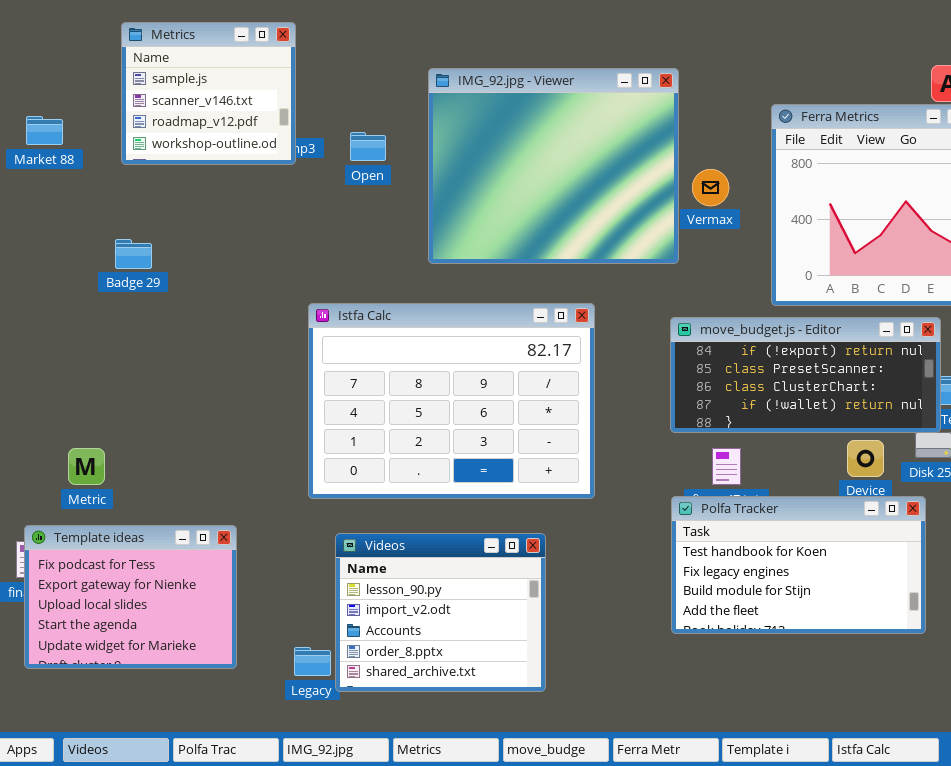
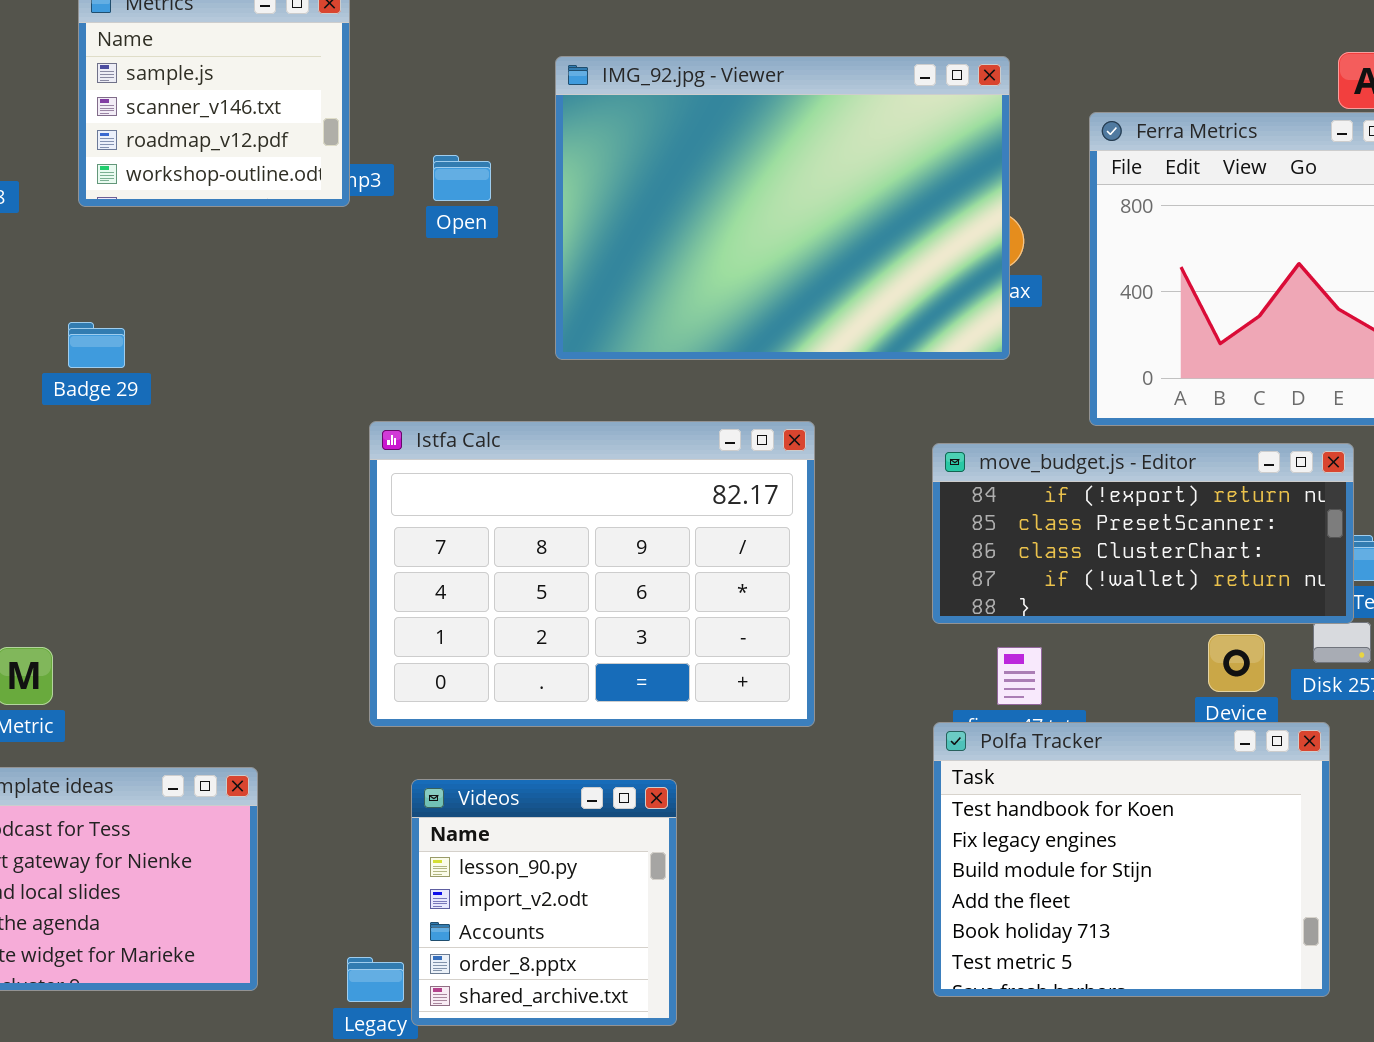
IMG_92.jpg - Viewer: [428,68,679,264] -> [555,56,1010,360], resized
Polfa Tracker: [671,496,926,634] -> [933,722,1330,997], resized
Videos: [335,533,546,692] -> [411,779,677,1026], resized

